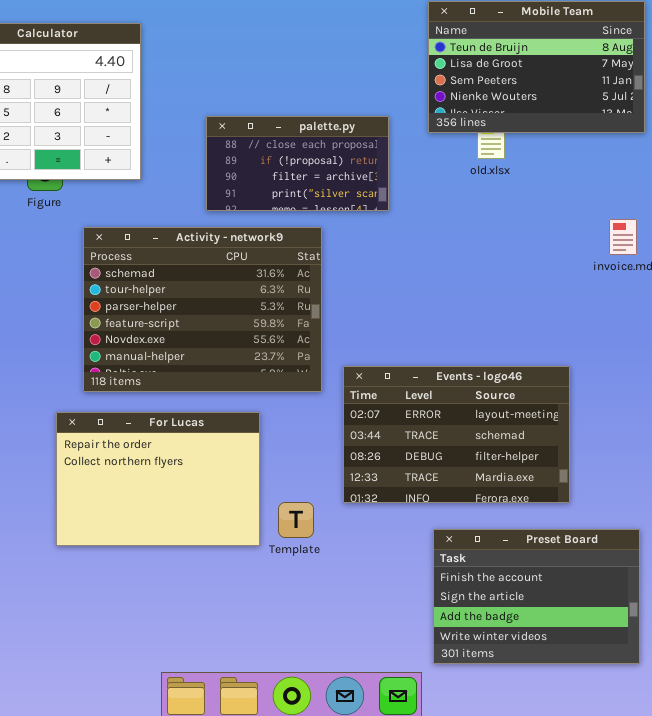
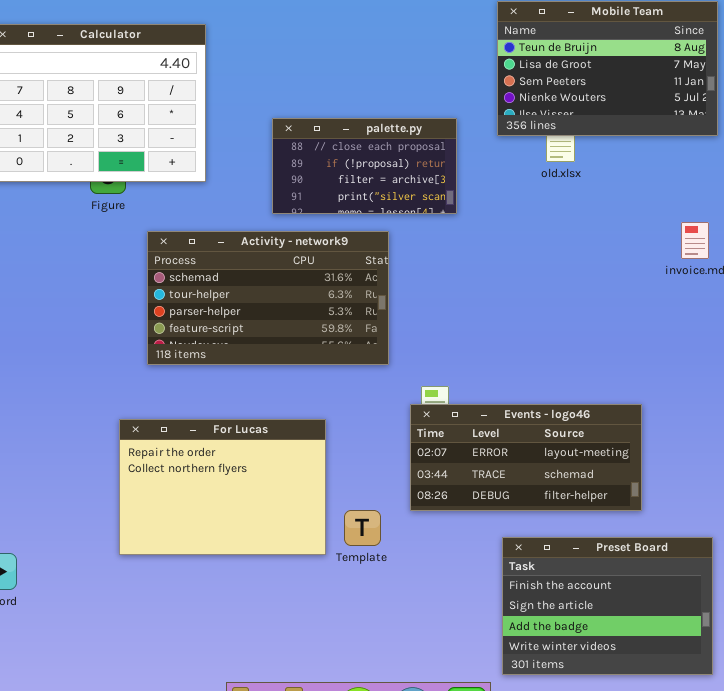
Activity - network9: [83,227,322,392] -> [147,231,389,365], resized
Events - logo46: [343,366,570,503] -> [410,404,642,511], resized

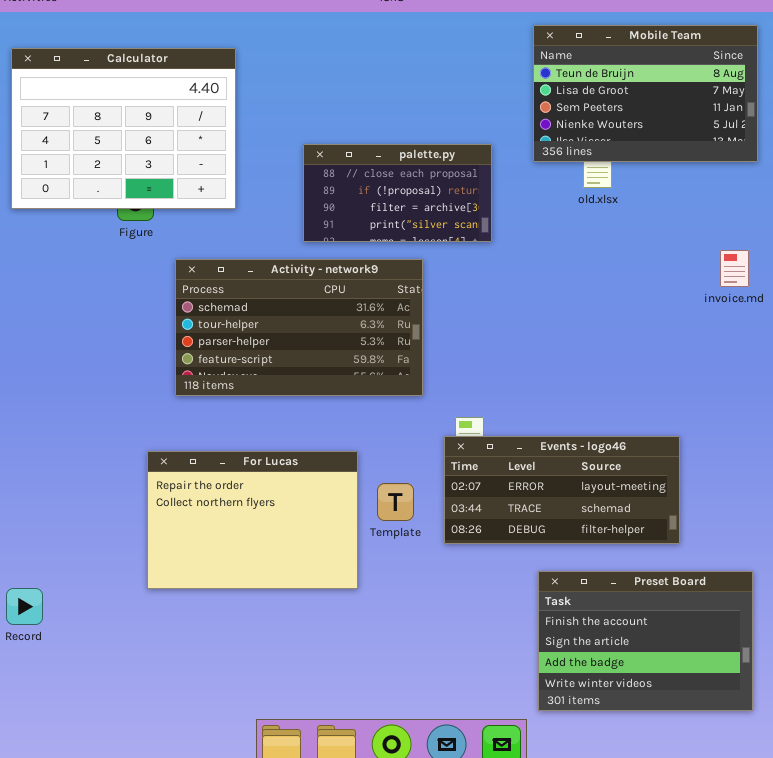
Template: [344,510,381,546] -> [377,483,414,521], moved

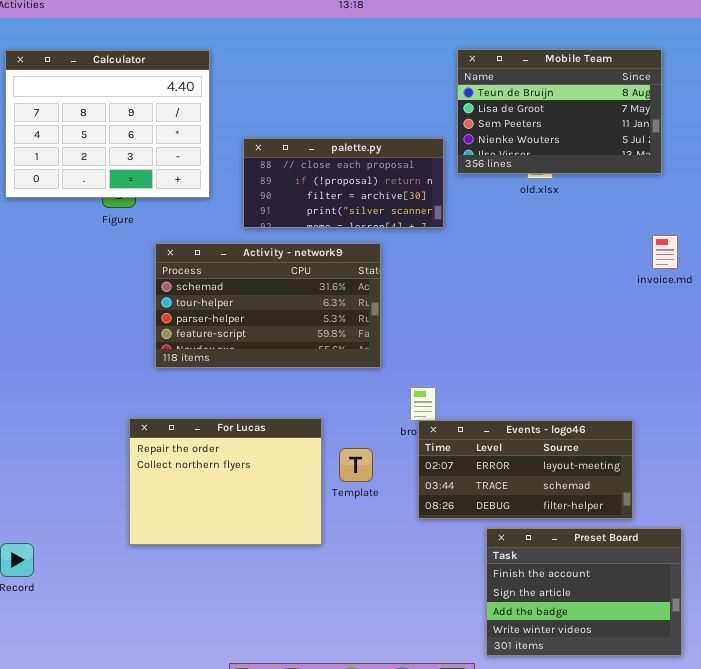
Mobile Team: [533,25,758,162] -> [457,49,662,174], moved
palette.py: [303,144,492,242] -> [243,138,444,228], resized
Events - logo46: [444,436,680,544] -> [418,420,633,519], moved

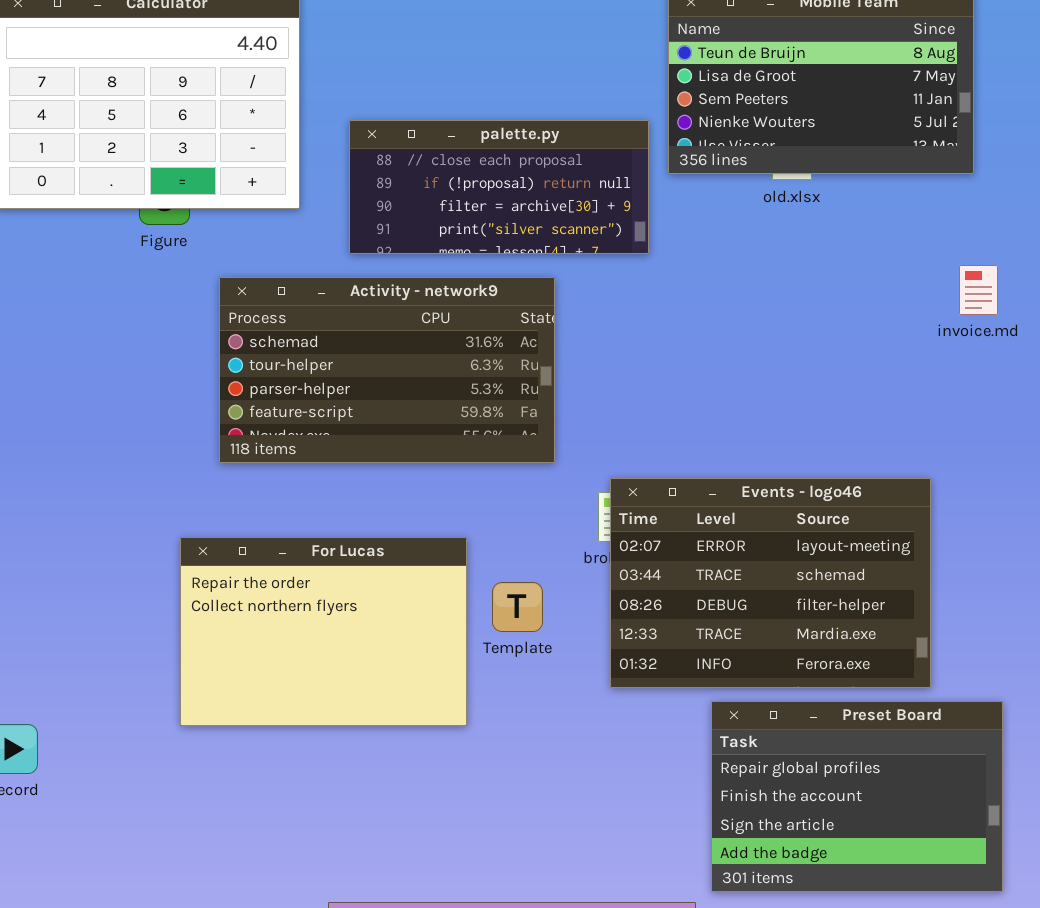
Events - logo46: [418,420,633,519] -> [610,478,931,688], resized
Preset Board: [486,528,682,656] -> [711,701,1003,892], scrolled up 1 row

